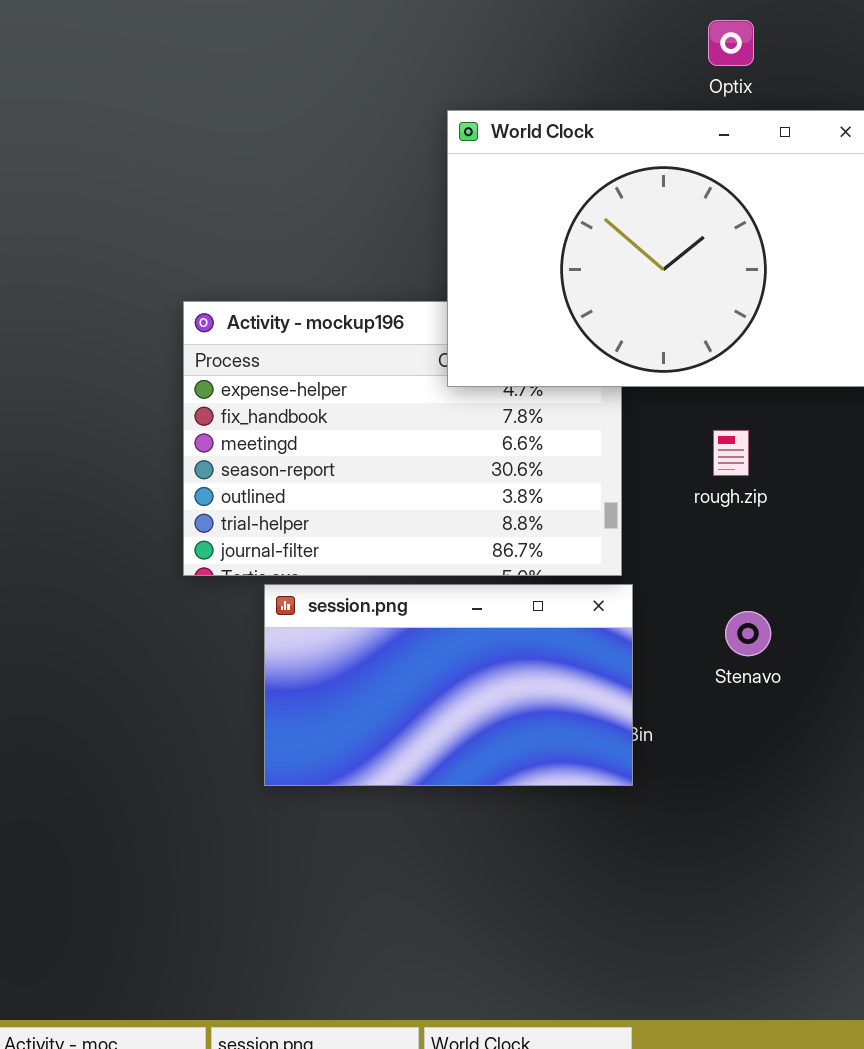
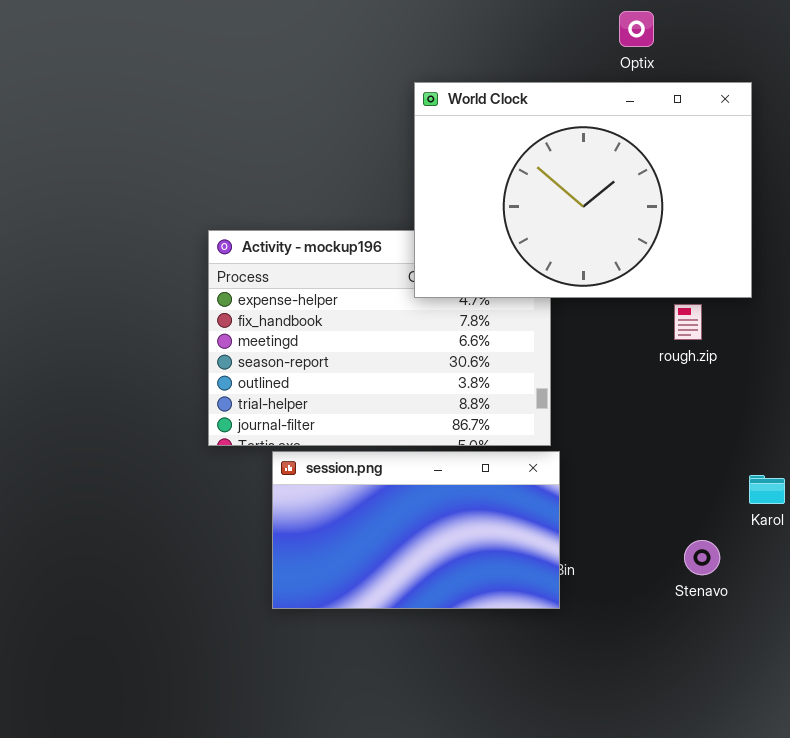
rough.zip: [713,430,749,476] -> [674,304,702,340], moved
Stenavo: [725,611,771,656] -> [684,540,720,575], moved

